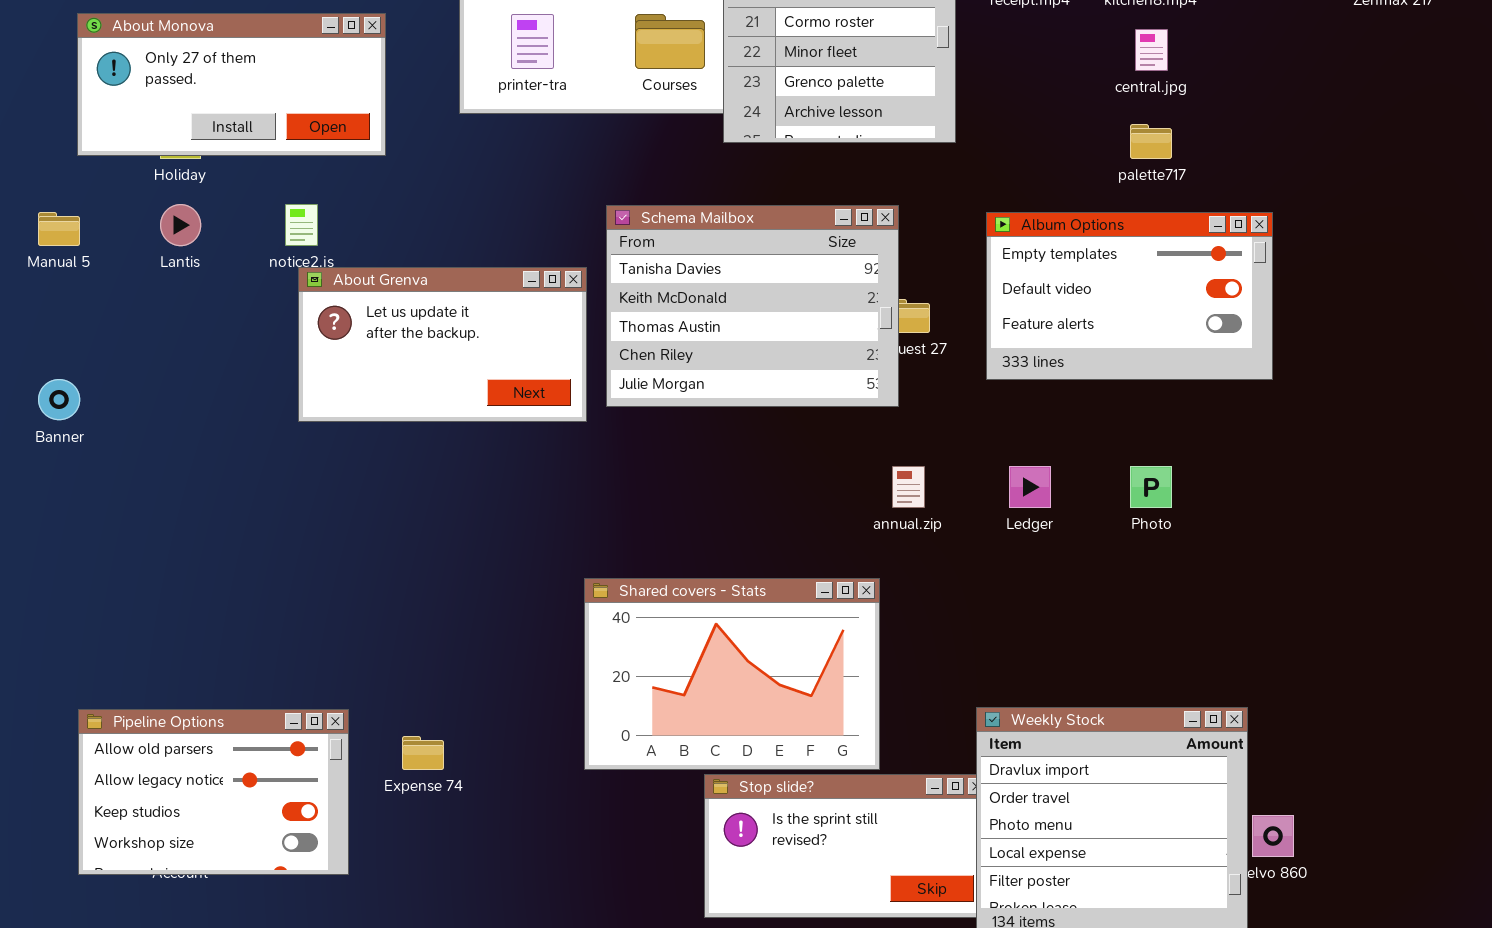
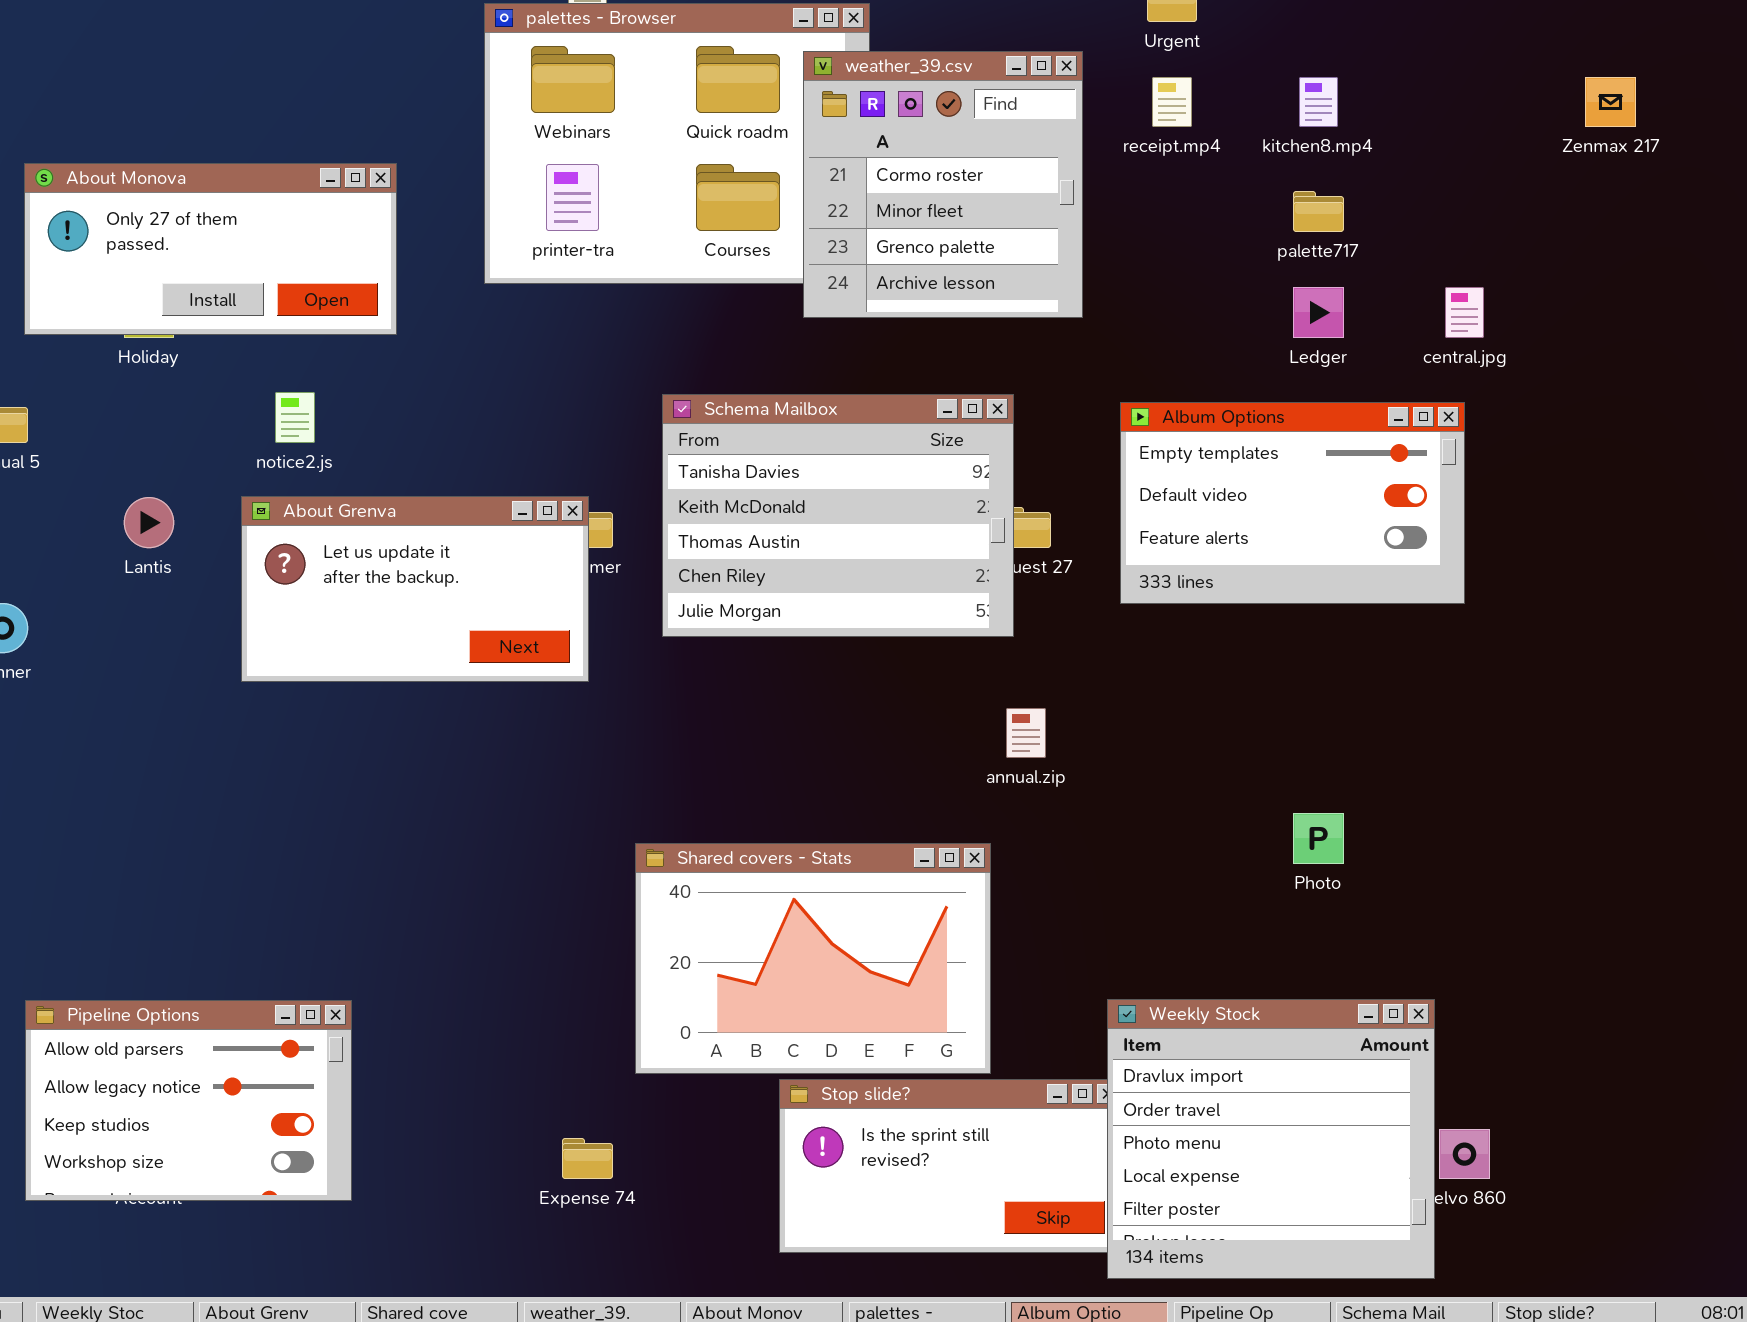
central.jpg: [1135,29,1168,71] -> [1445,287,1484,338], moved
palette717: [1130,124,1172,159] -> [1293,191,1344,232], moved
Lantis: [160,204,201,246] -> [124,497,174,548], moved
About Grenva: [298,267,587,422] -> [241,496,589,682], moved
Ledger: [1009,466,1051,508] -> [1293,287,1344,338], moved
Photo: [1130,466,1172,508] -> [1293,813,1344,864], moved
Expense 74: [402,736,444,770] -> [562,1138,613,1179], moved

